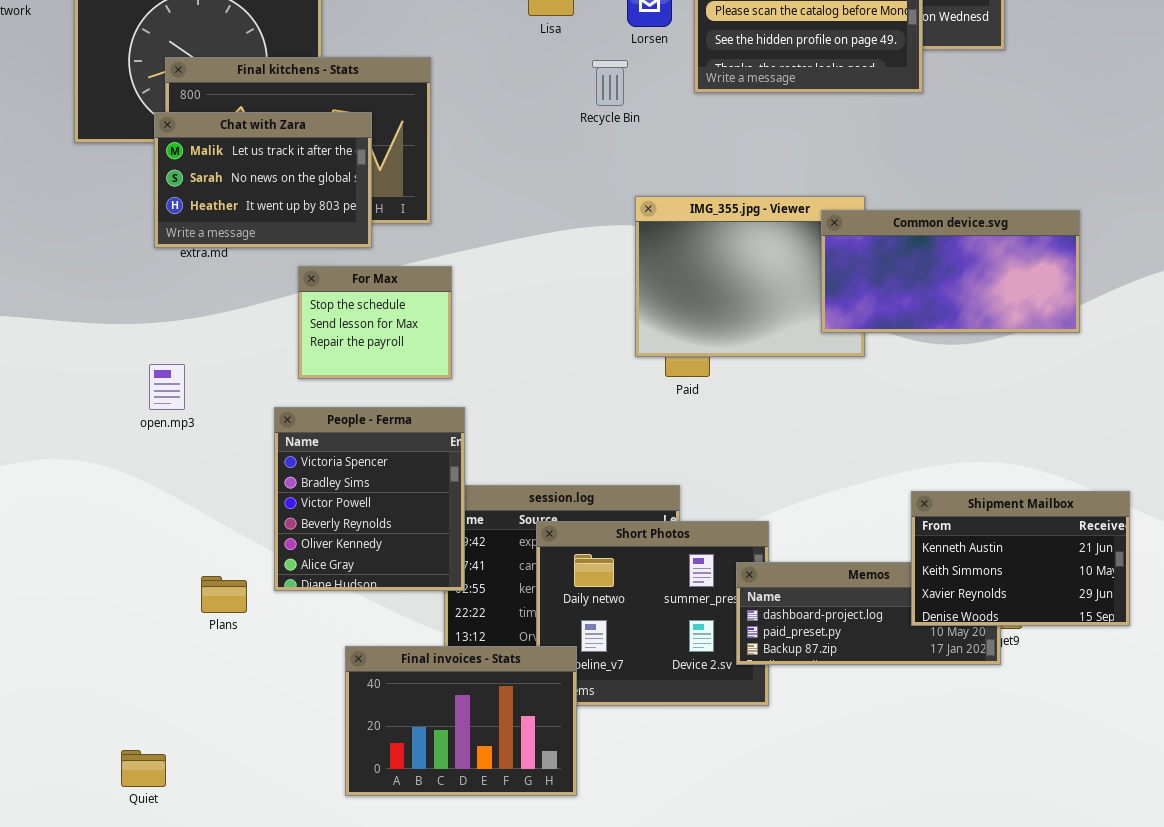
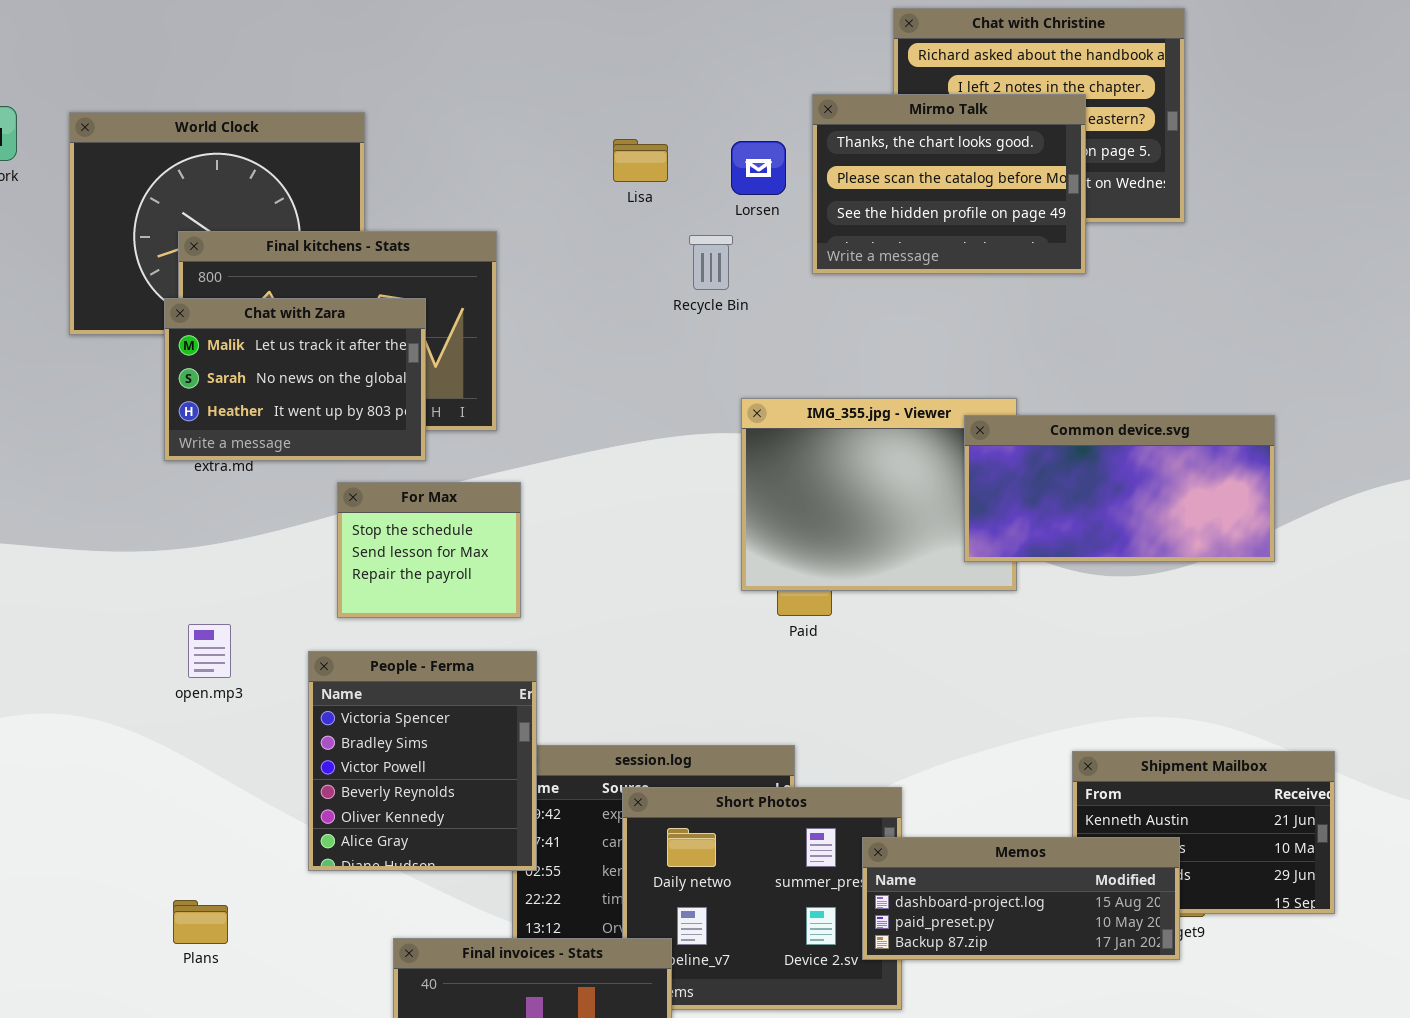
open.mp3: [149,364,185,410] -> [188,624,231,678], moved
Memos: [736,562,1001,665] -> [862,837,1180,960], raised
Plans: [201,576,247,613] -> [173,900,228,944], moved

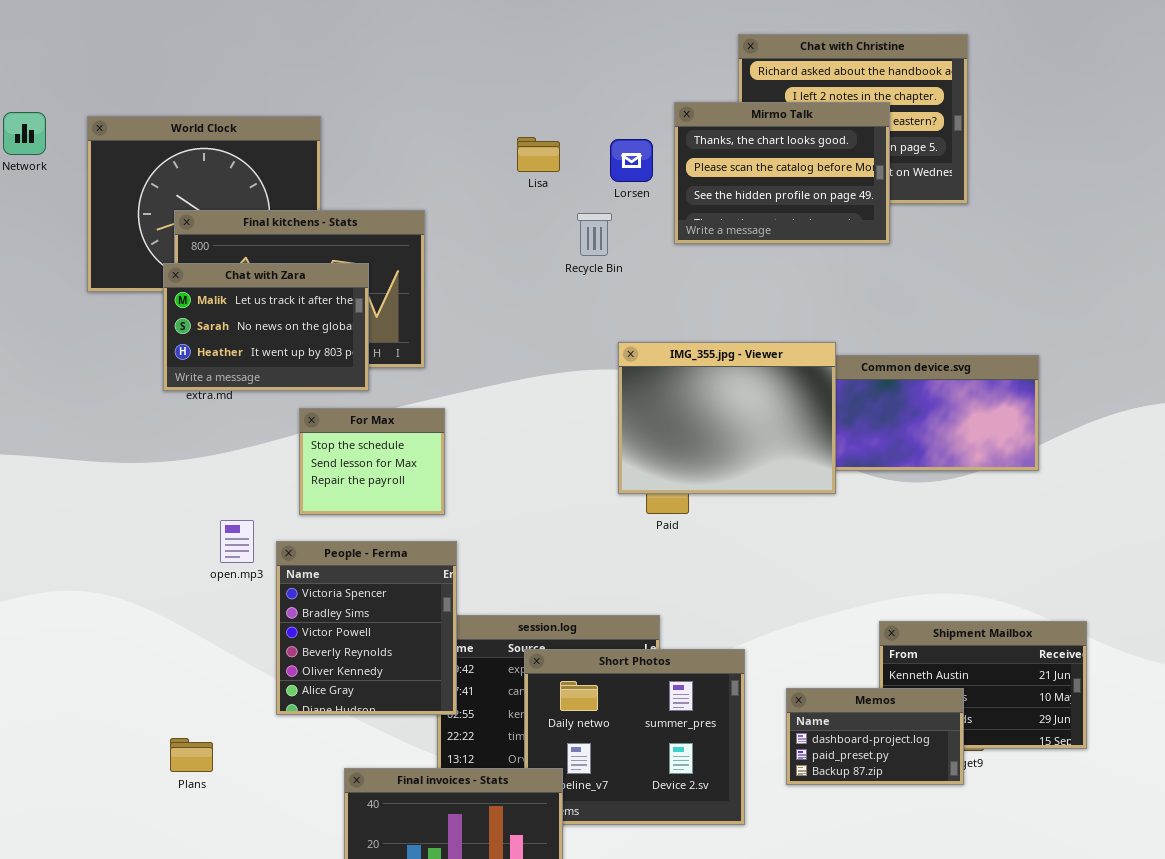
IMG_355.jpg - Viewer: [741,398,1017,591] -> [618,342,836,494], raised
open.mp3: [188,624,231,678] -> [220,520,254,563], moved
Memos: [862,837,1180,960] -> [786,688,964,785], resized

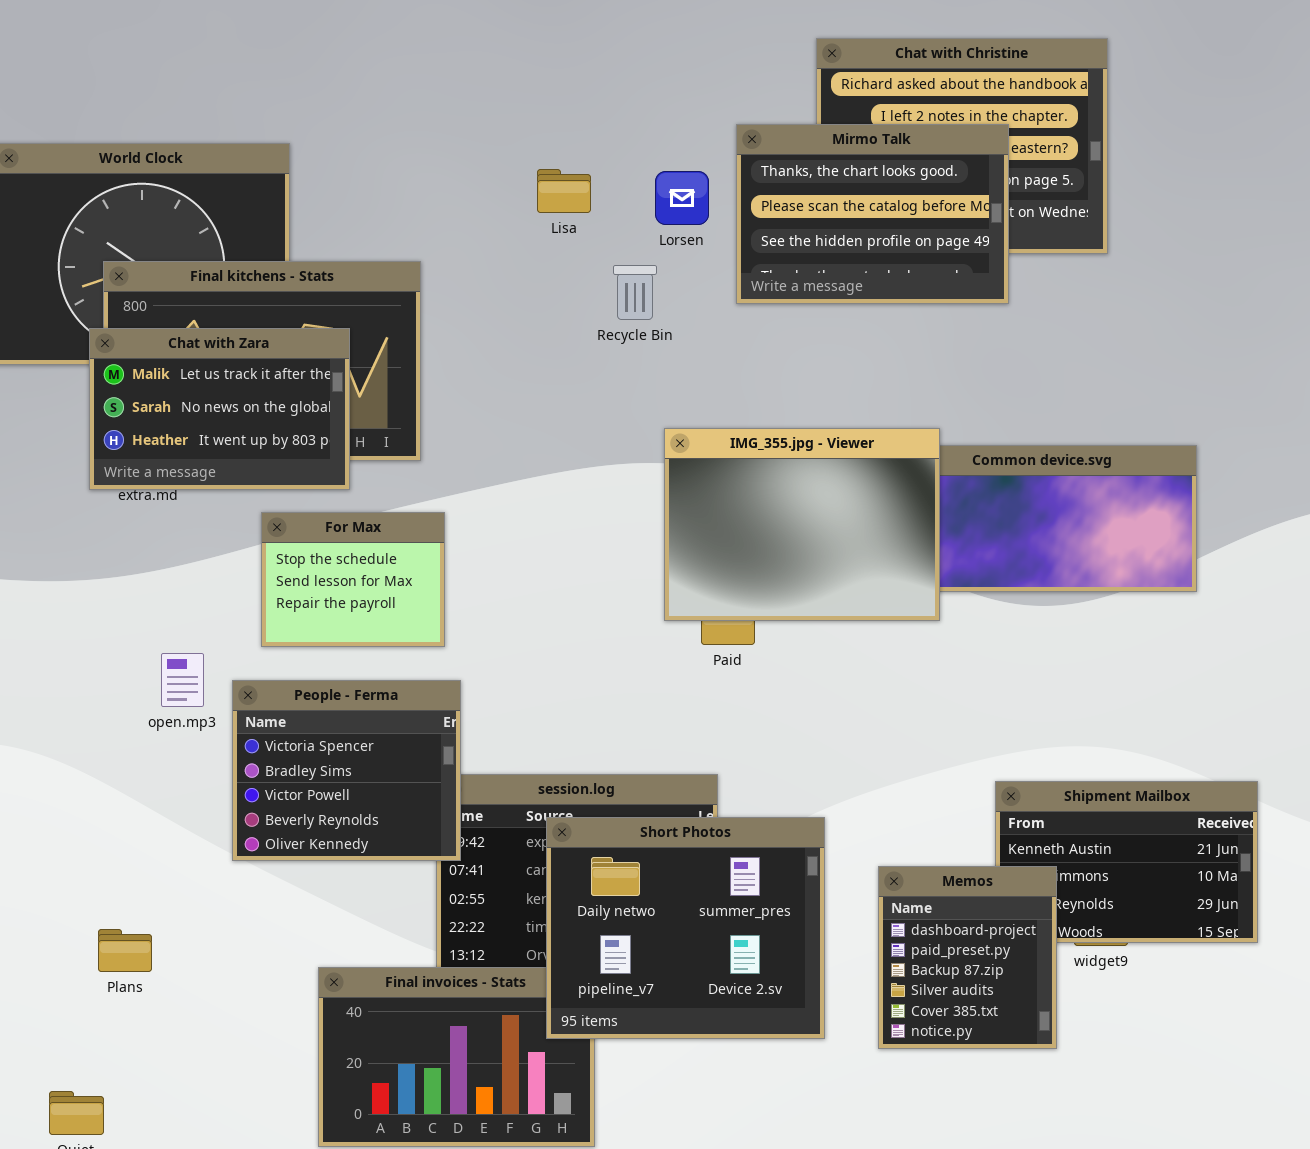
People - Ferma: [276,541,457,715] -> [232,680,461,861], resized
Short Photos: [524,649,745,825] -> [546,817,825,1039], raised
Memos: [786,688,964,785] -> [878,866,1057,1049], resized

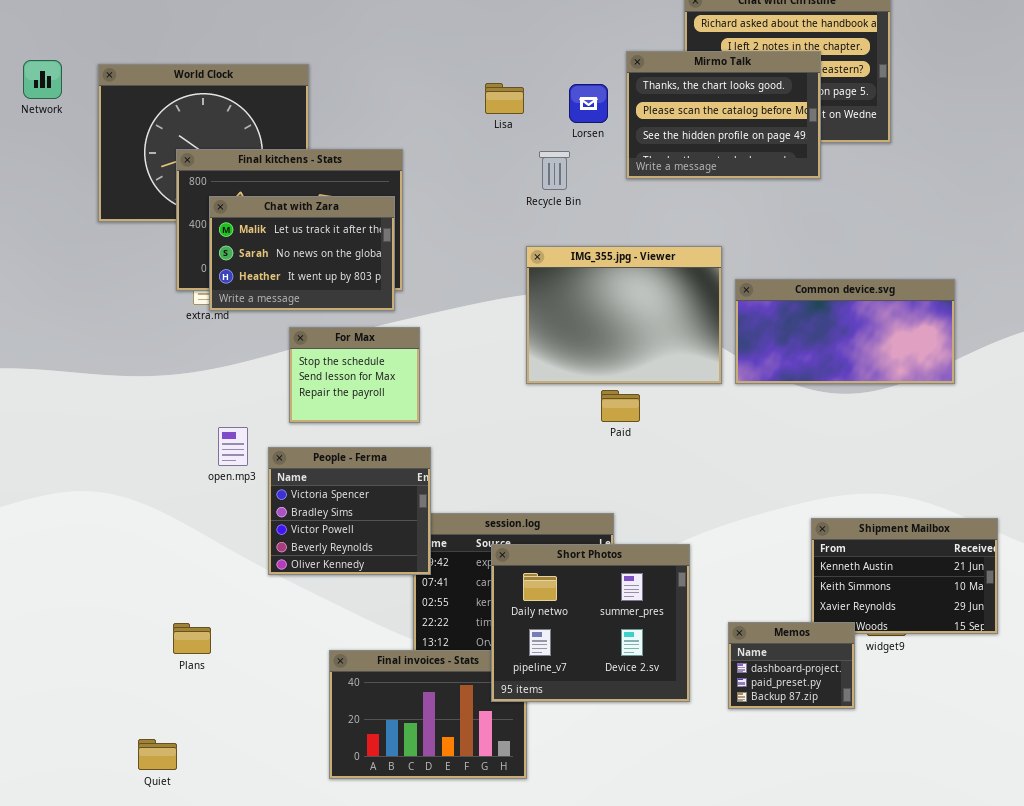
Chat with Zara: [89,328,350,490] -> [209,196,395,311], moved
IMG_355.jpg - Viewer: [664,428,940,621] -> [526,246,722,384], moved
Memos: [878,866,1057,1049] -> [728,622,855,709], resized

